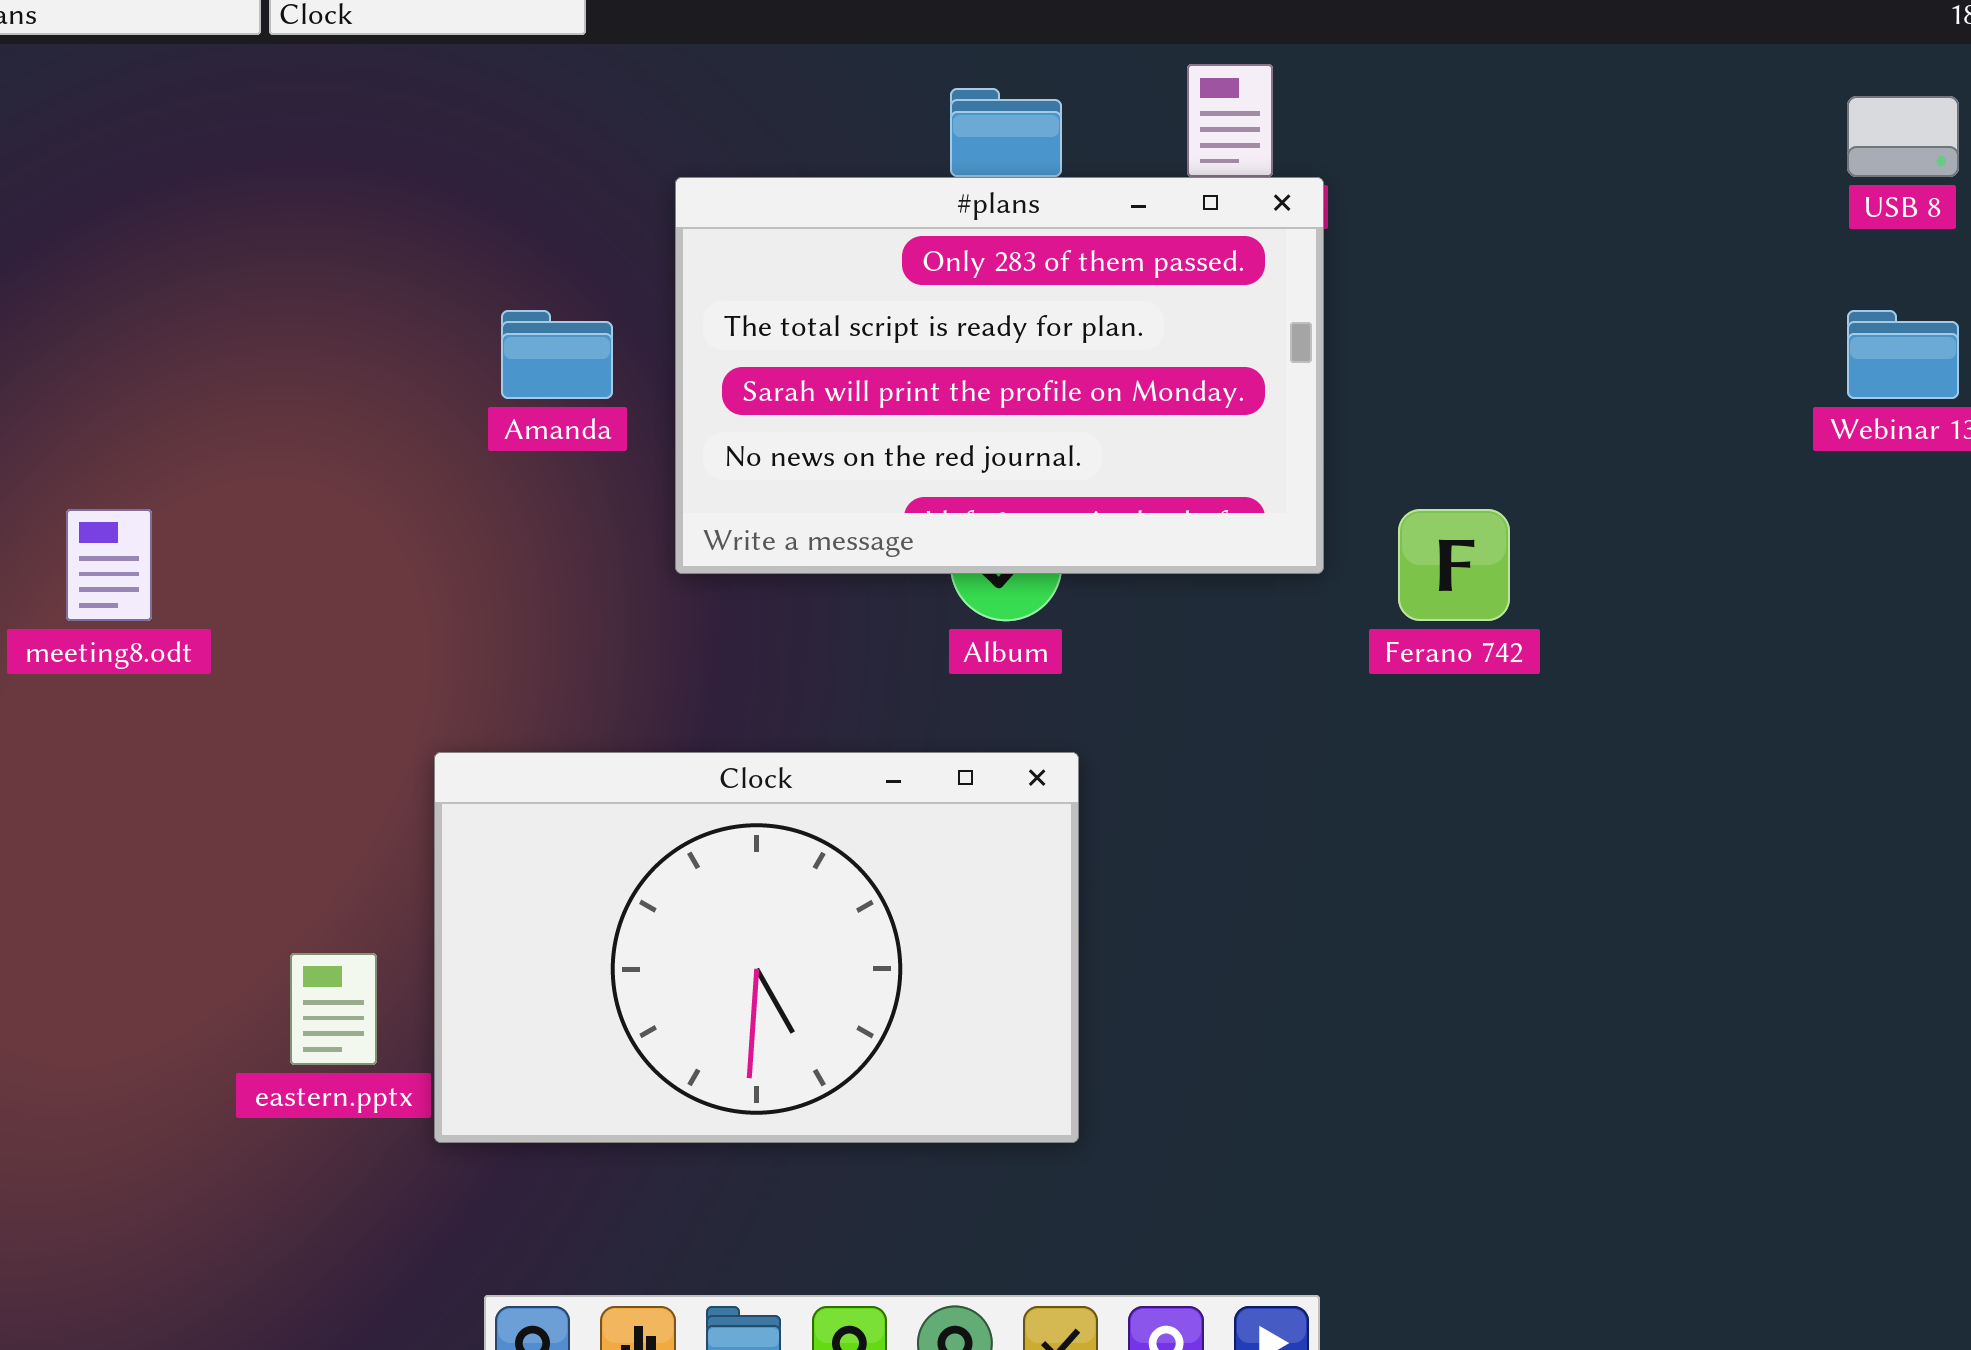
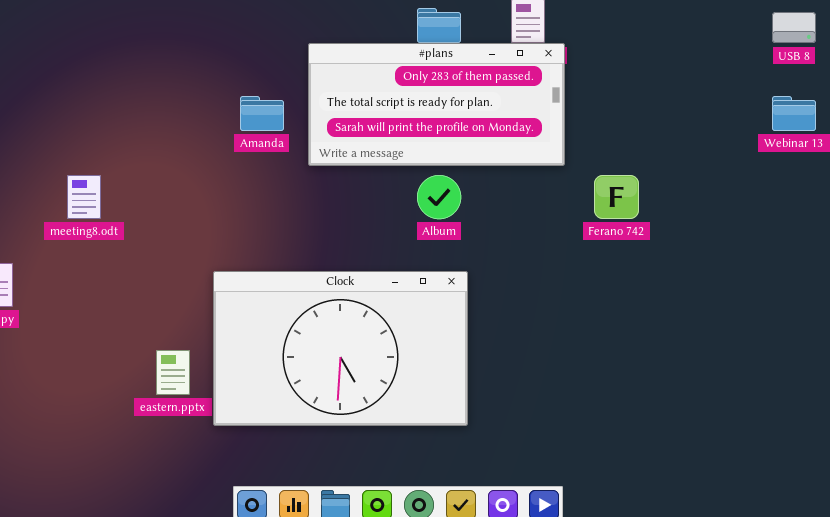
#plans: [675,177,1324,574] -> [308,43,565,166], resized

